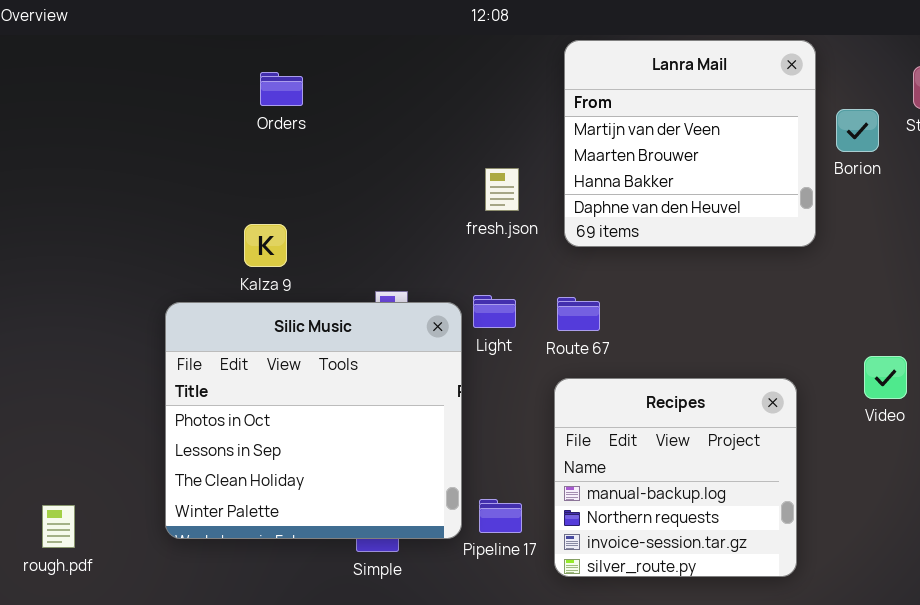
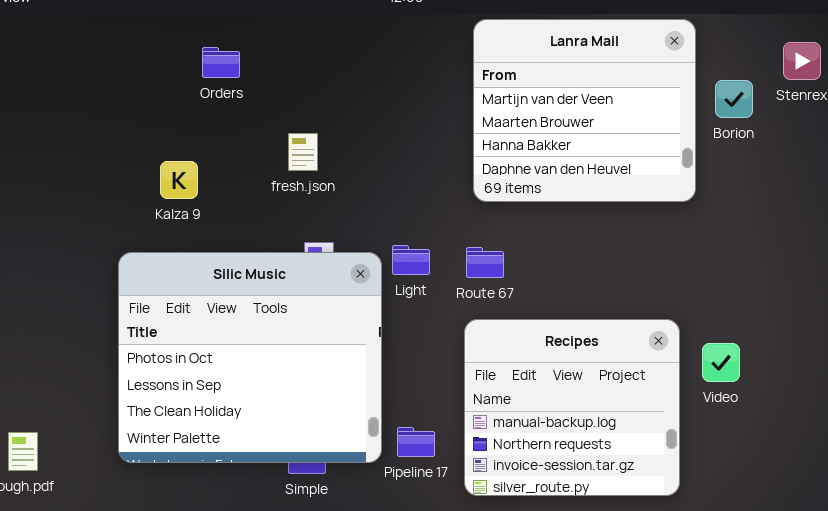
fresh.json: [485,168,519,211] -> [288,133,318,171], moved
Kalza 9: [244,224,287,267] -> [160,161,198,199], moved
Video: [864,356,907,399] -> [702,343,740,382], moved

